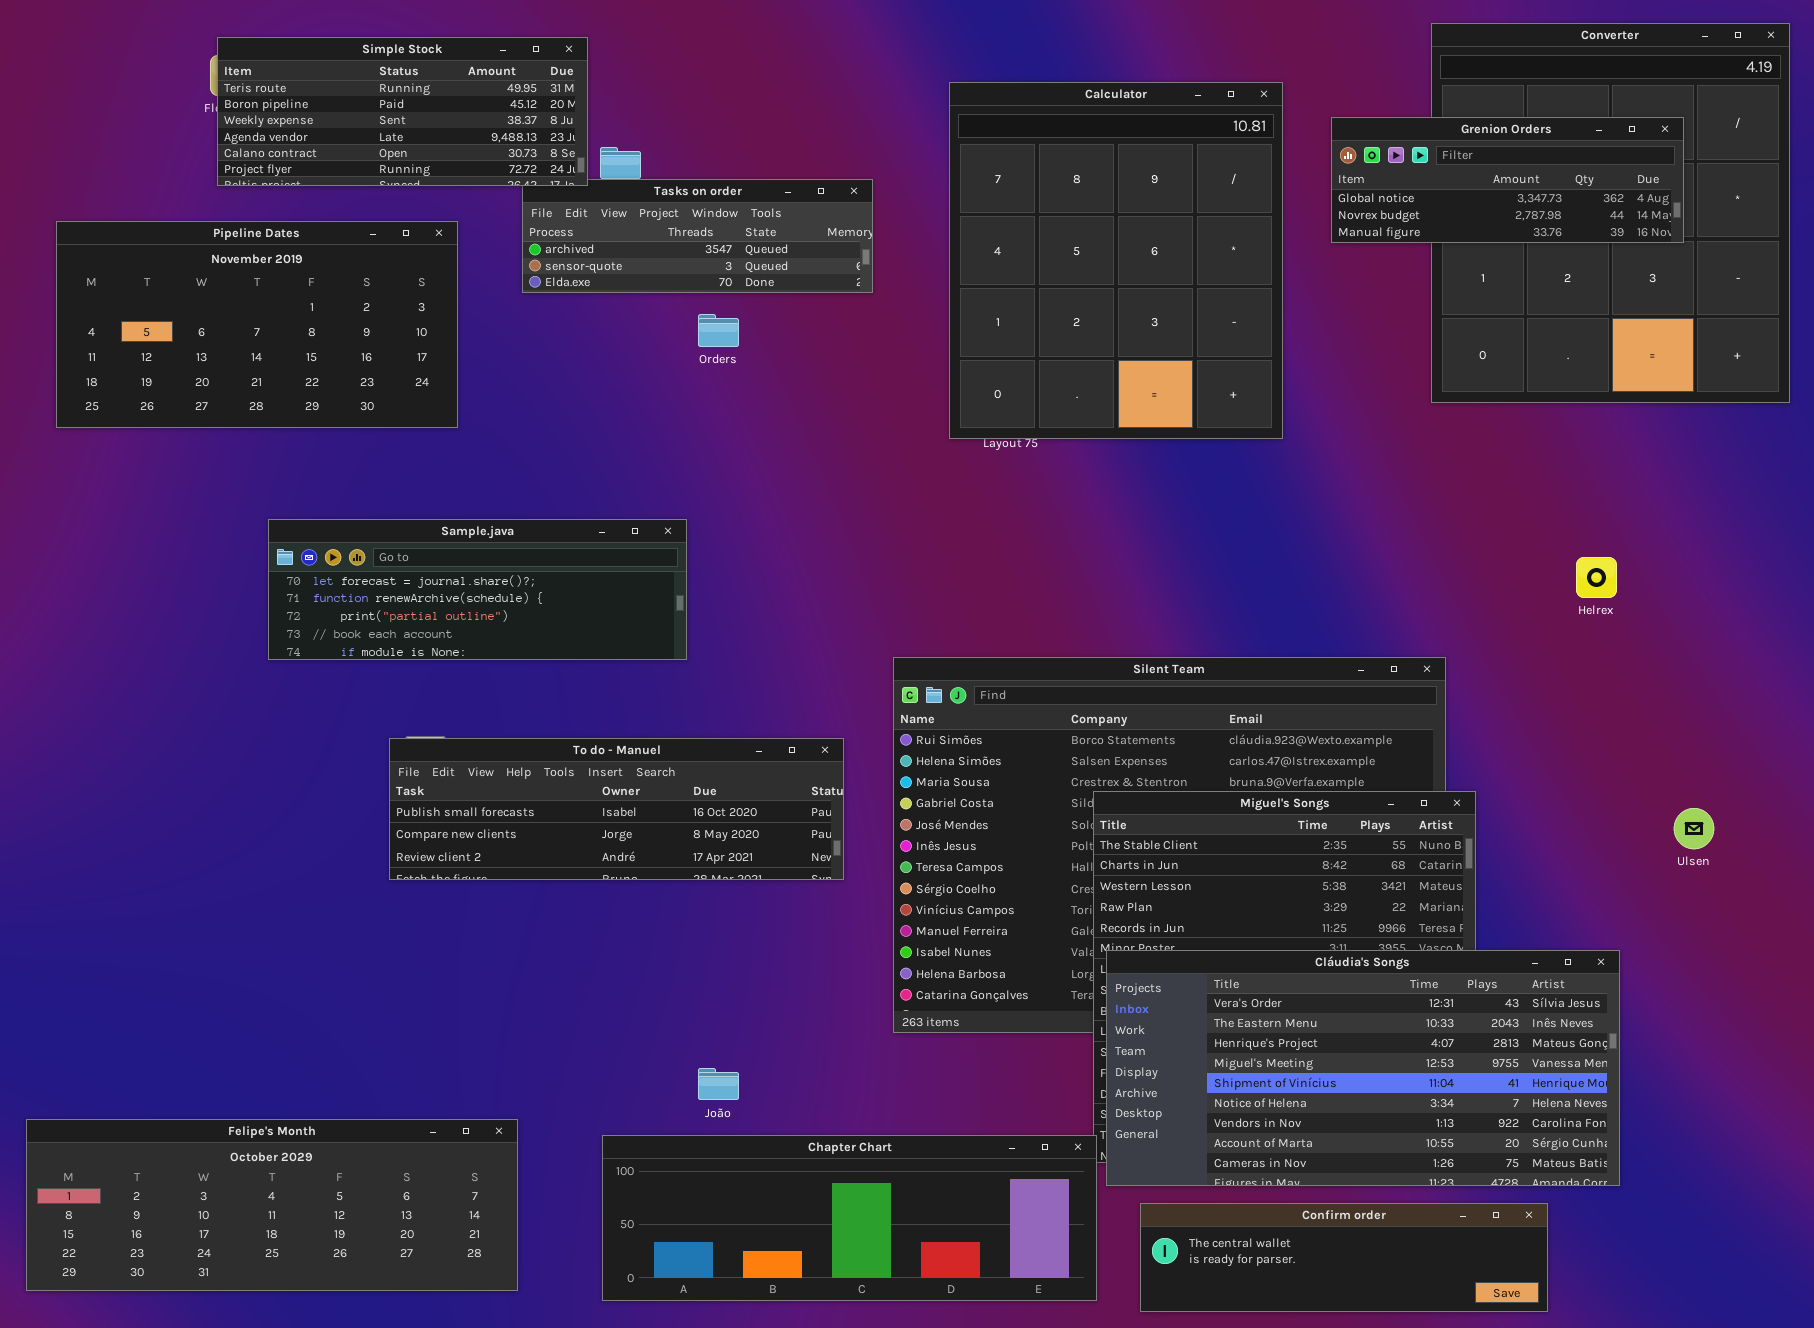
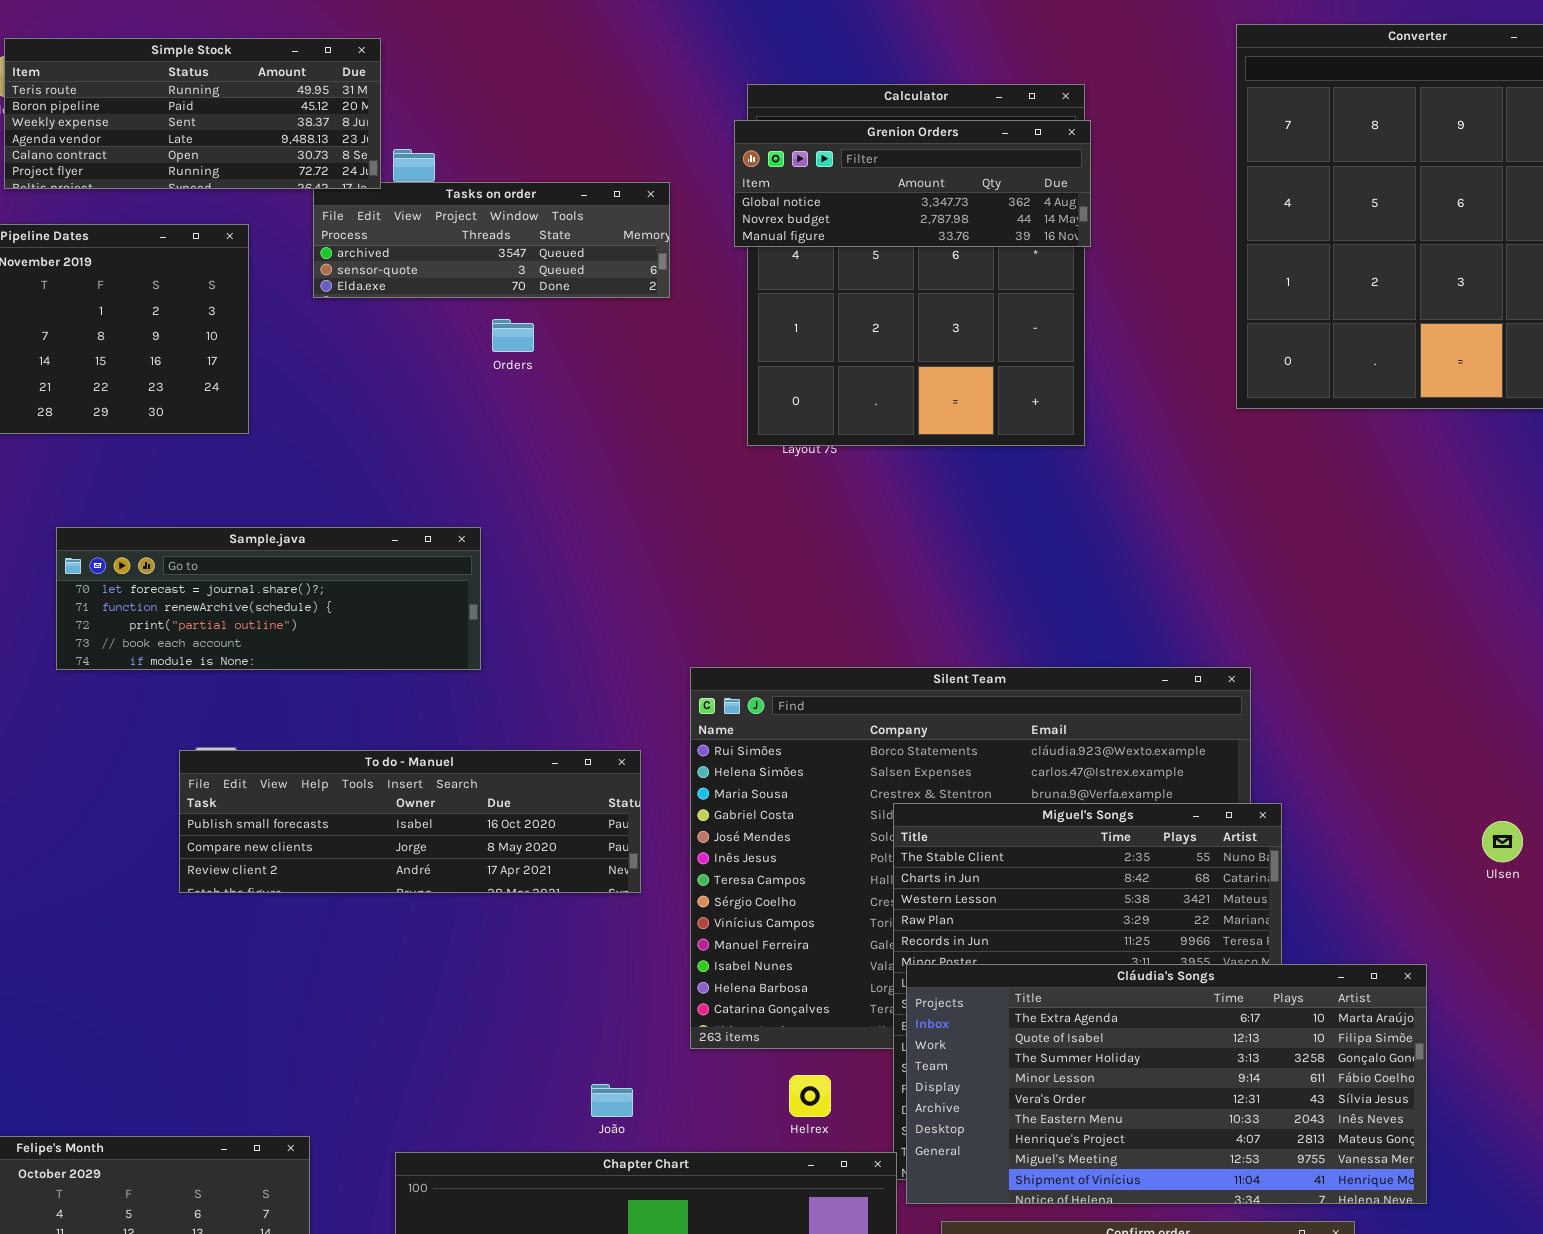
Grenion Orders: [1331,117,1684,243] -> [734,120,1091,247], moved
Helrex: [1576,557,1617,598] -> [789,1075,831,1117], moved
Cláudia's Songs: [1106,950,1620,1186] -> [906,964,1427,1204], scrolled up 4 rows
João: [698,1068,739,1100] -> [591,1084,633,1117], moved

